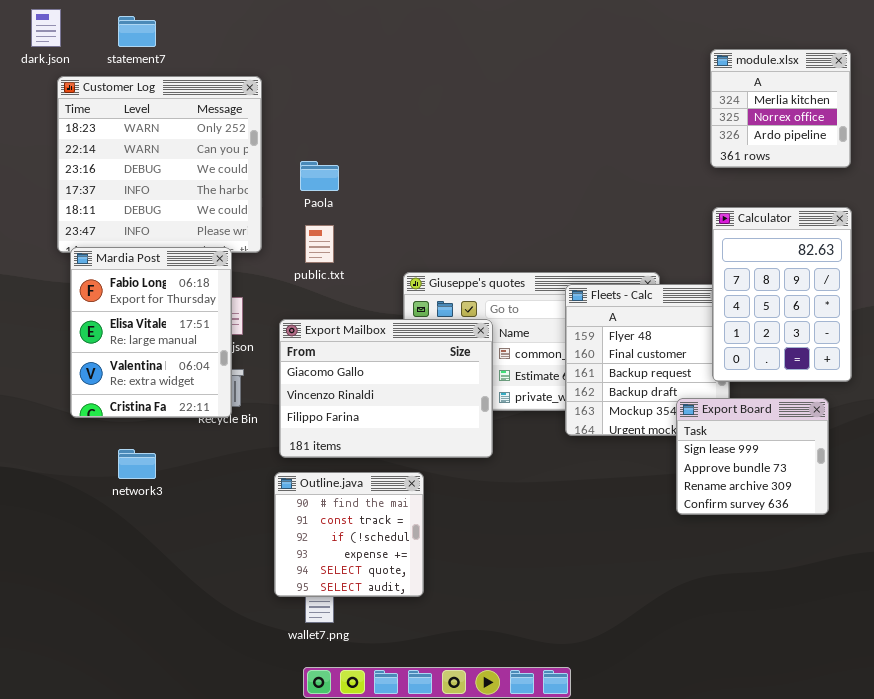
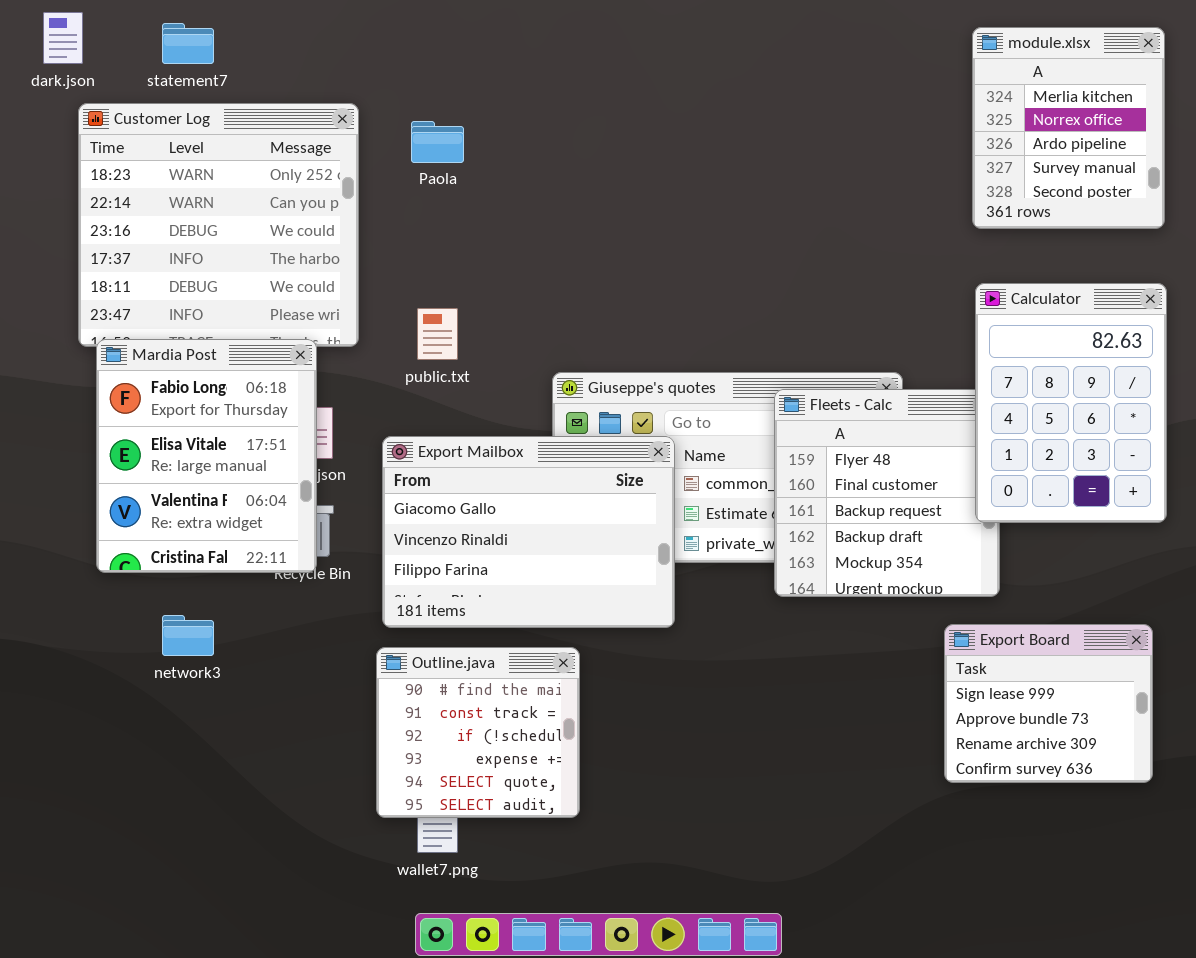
module.xlsx: [710,49,851,168] -> [972,27,1165,229], resized
Paola: [300,161,339,191] -> [411,121,464,163], moved
Export Board: [676,398,829,515] -> [944,624,1153,783], moved

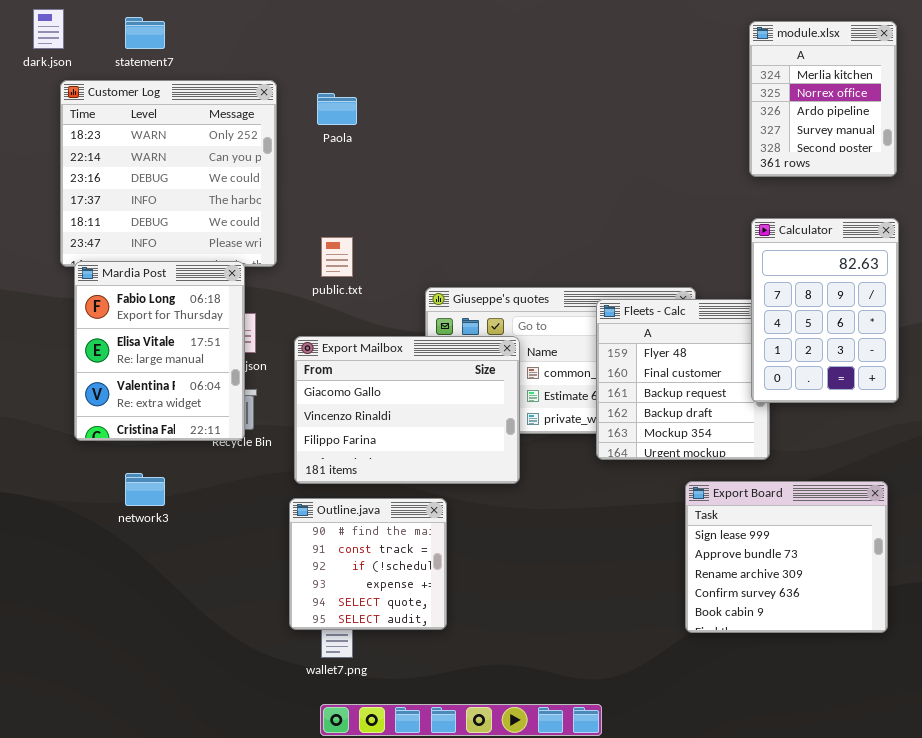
Export Board: [944,624,1153,783] -> [685,481,888,633], resized

